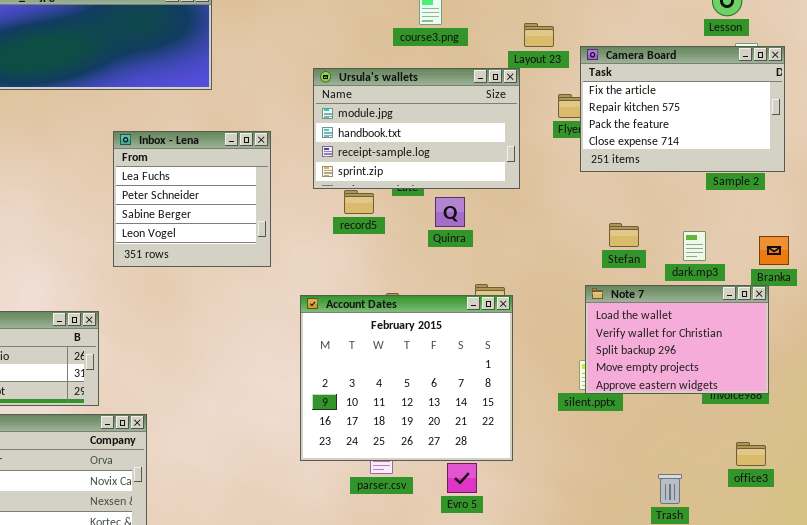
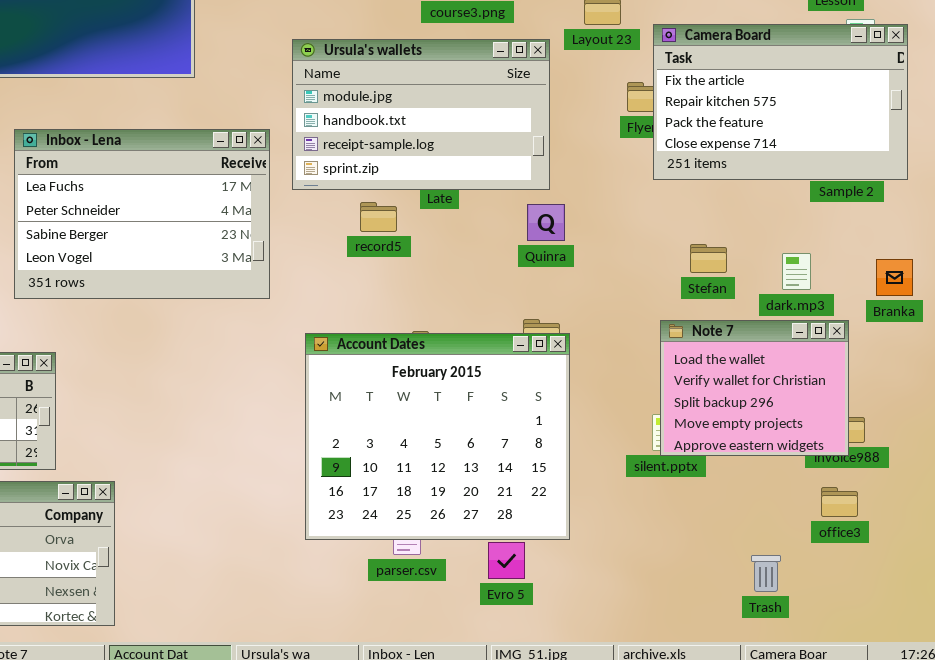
Ursula's wallets: [313,68,520,189] -> [292,39,550,190], moved
Inbox - Lena: [113,131,271,267] -> [14,129,270,299], resized
Quinra: [435,197,465,227] -> [527,204,565,241], moved
Note 7: [585,285,769,394] -> [660,320,849,456], resized
office3: [736,442,766,466] -> [821,487,858,517], moved

